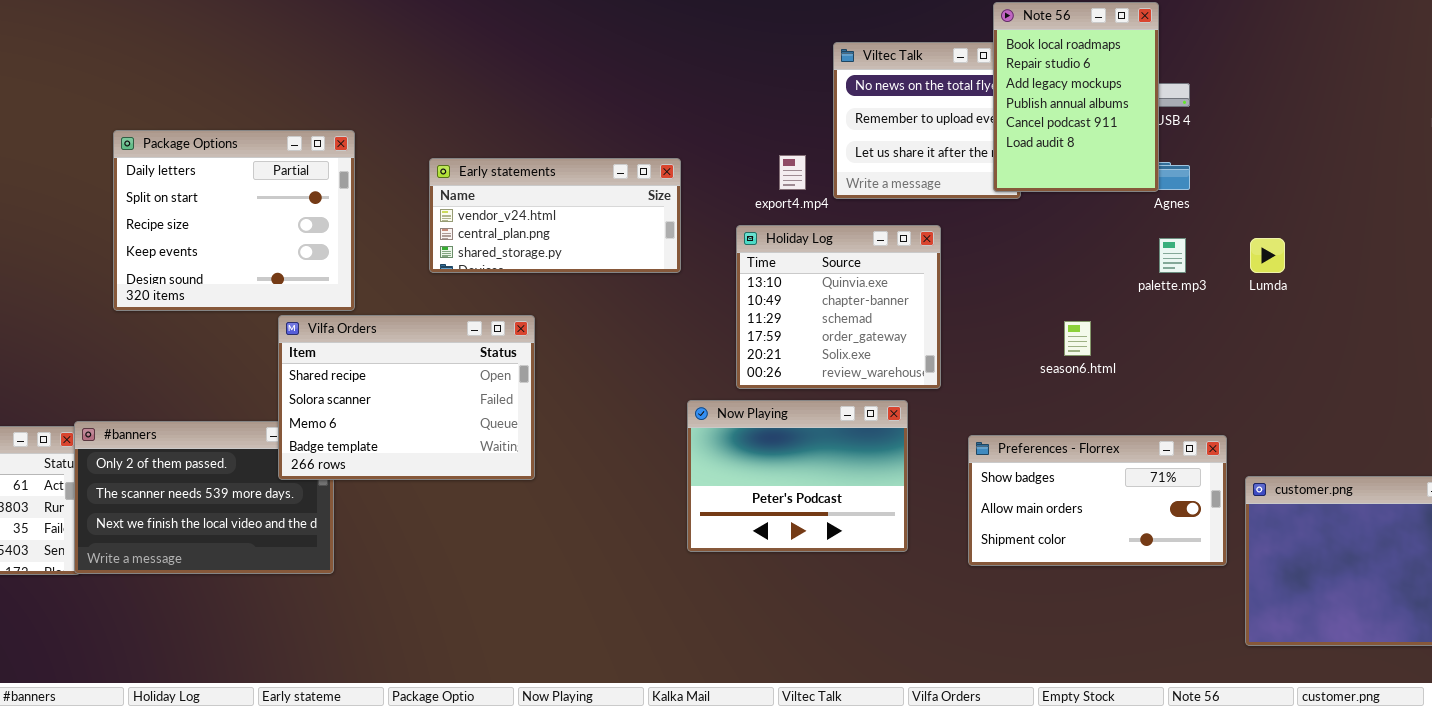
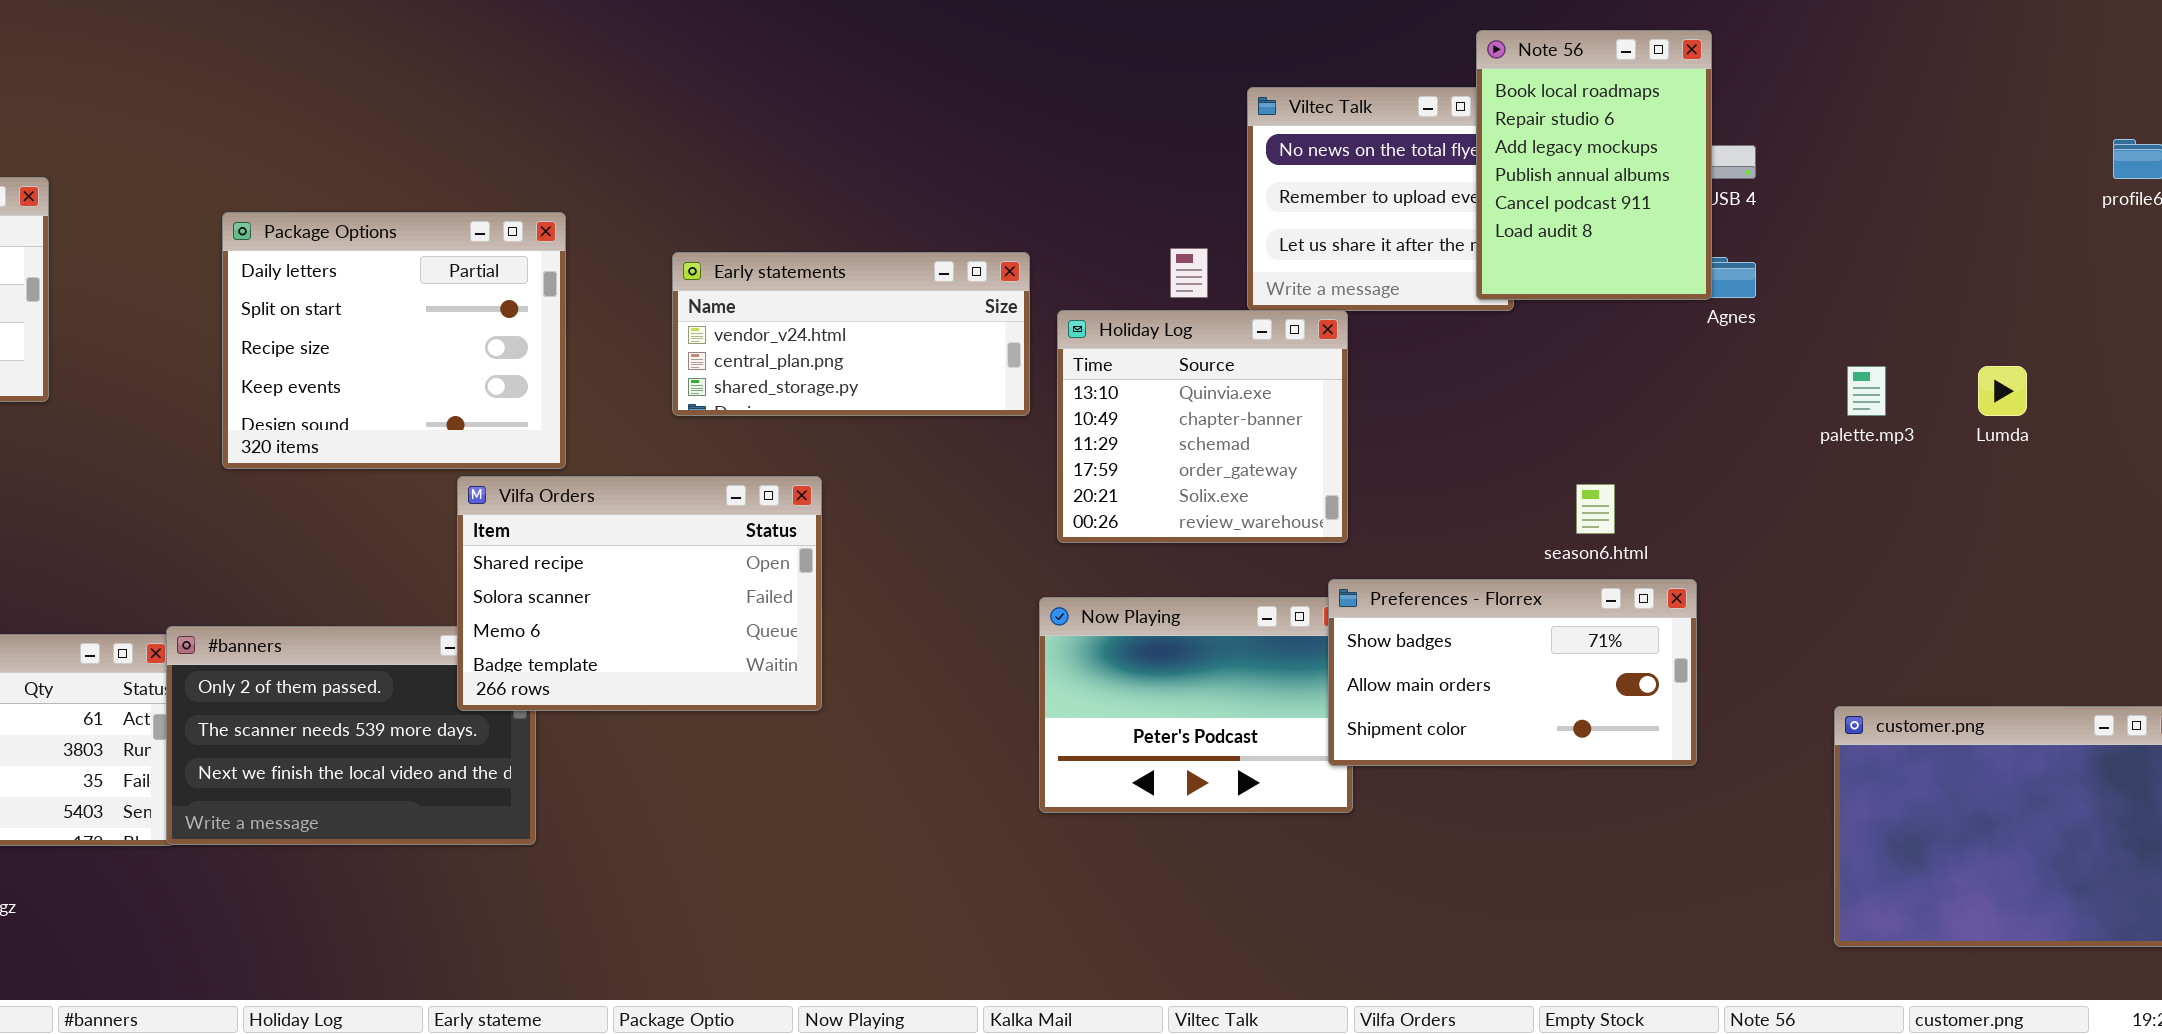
Holiday Log: [736,225,941,389] -> [1057,310,1348,543], moved
palette.mp3: [1159,238,1186,273] -> [1847,366,1886,416], moved
Lumda: [1250,238,1285,273] -> [1978,366,2027,416], moved
Preferences - Florrex: [968,435,1227,566] -> [1328,579,1697,766], moved

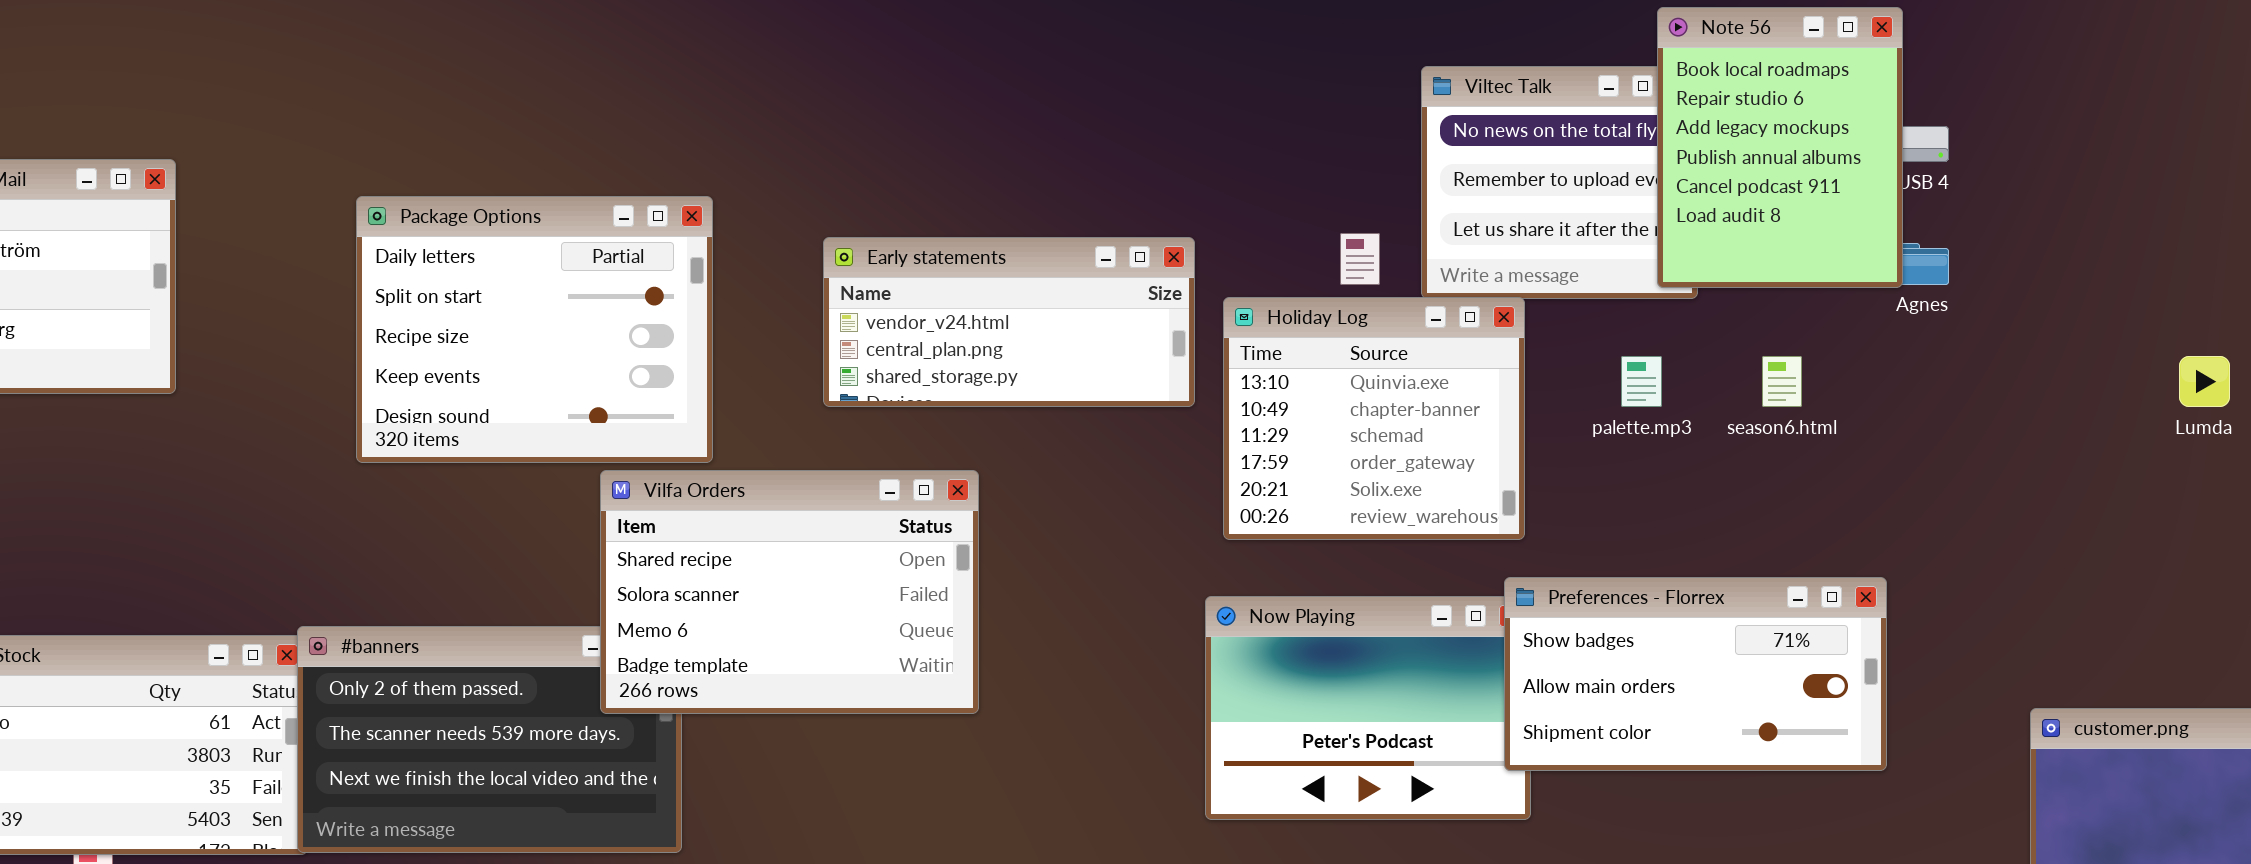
palette.mp3: [1847,366,1886,416] -> [1621,356,1662,407], moved
season6.html: [1576,484,1615,534] -> [1762,356,1802,407], moved

